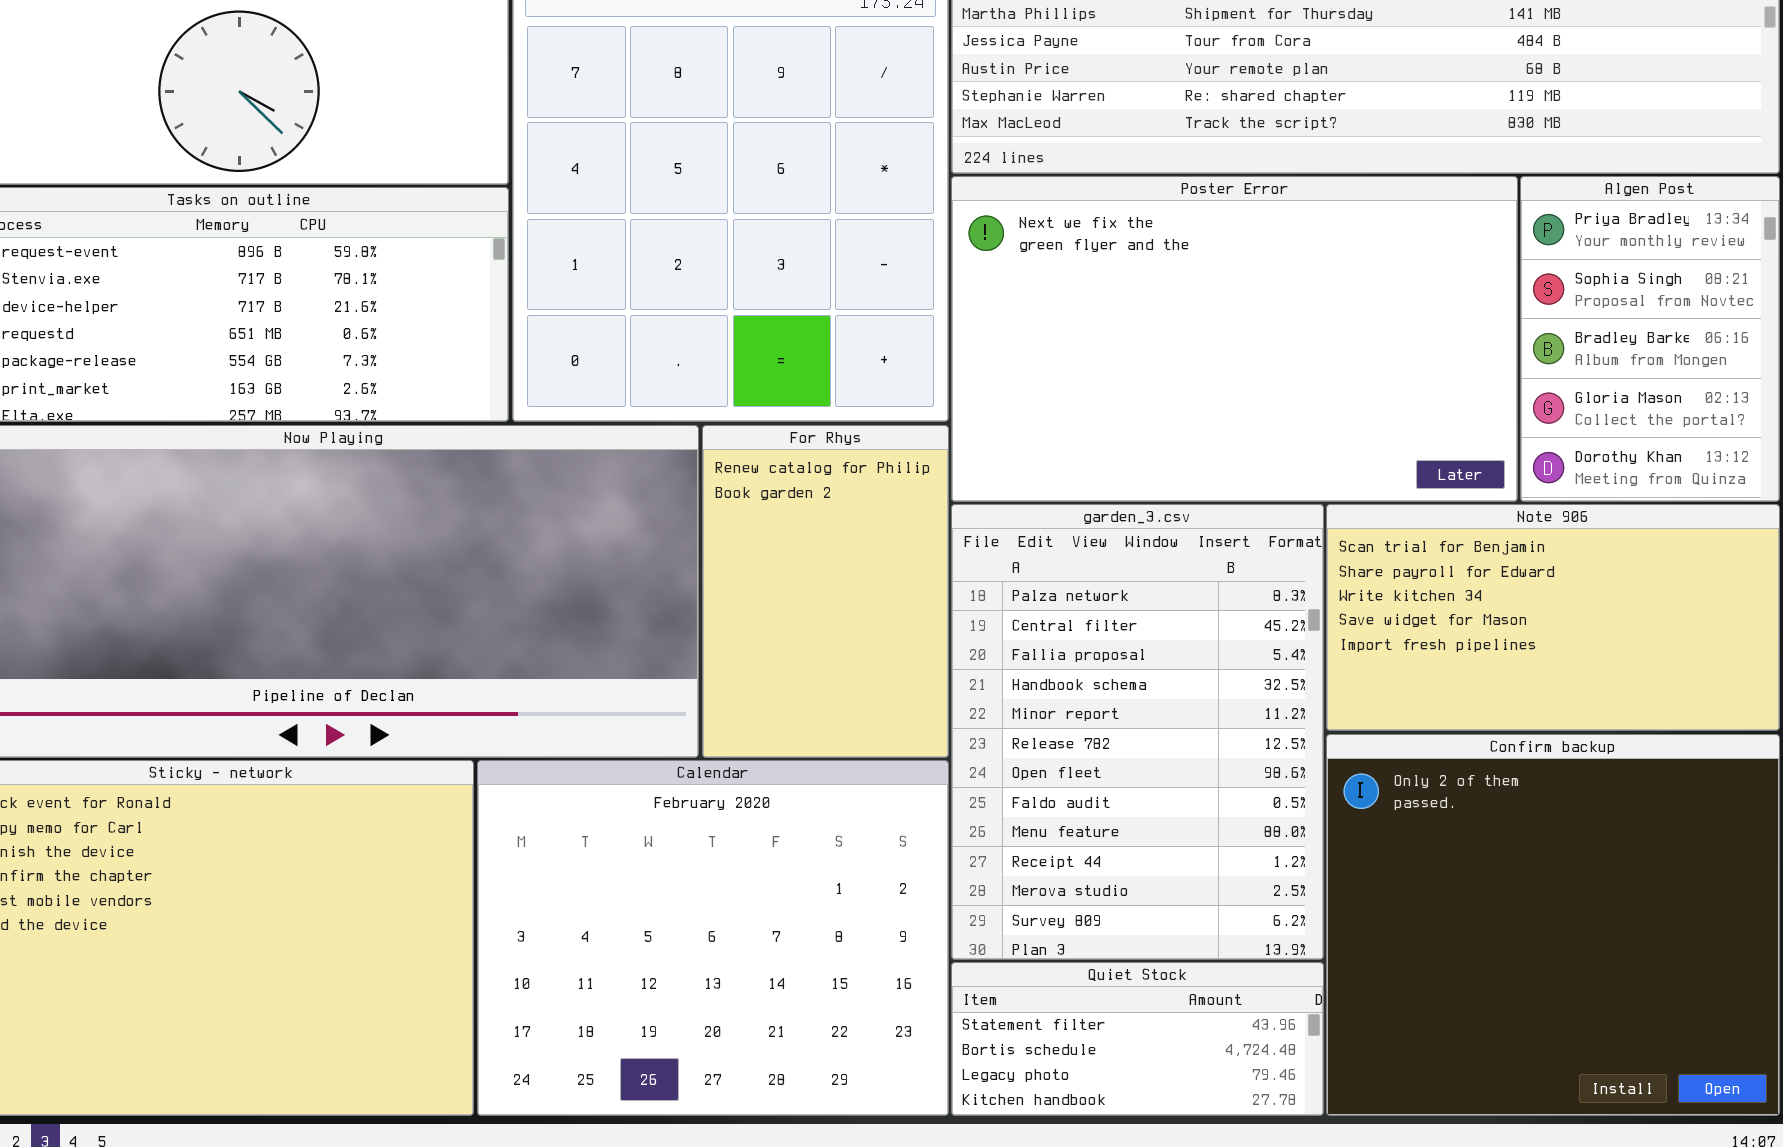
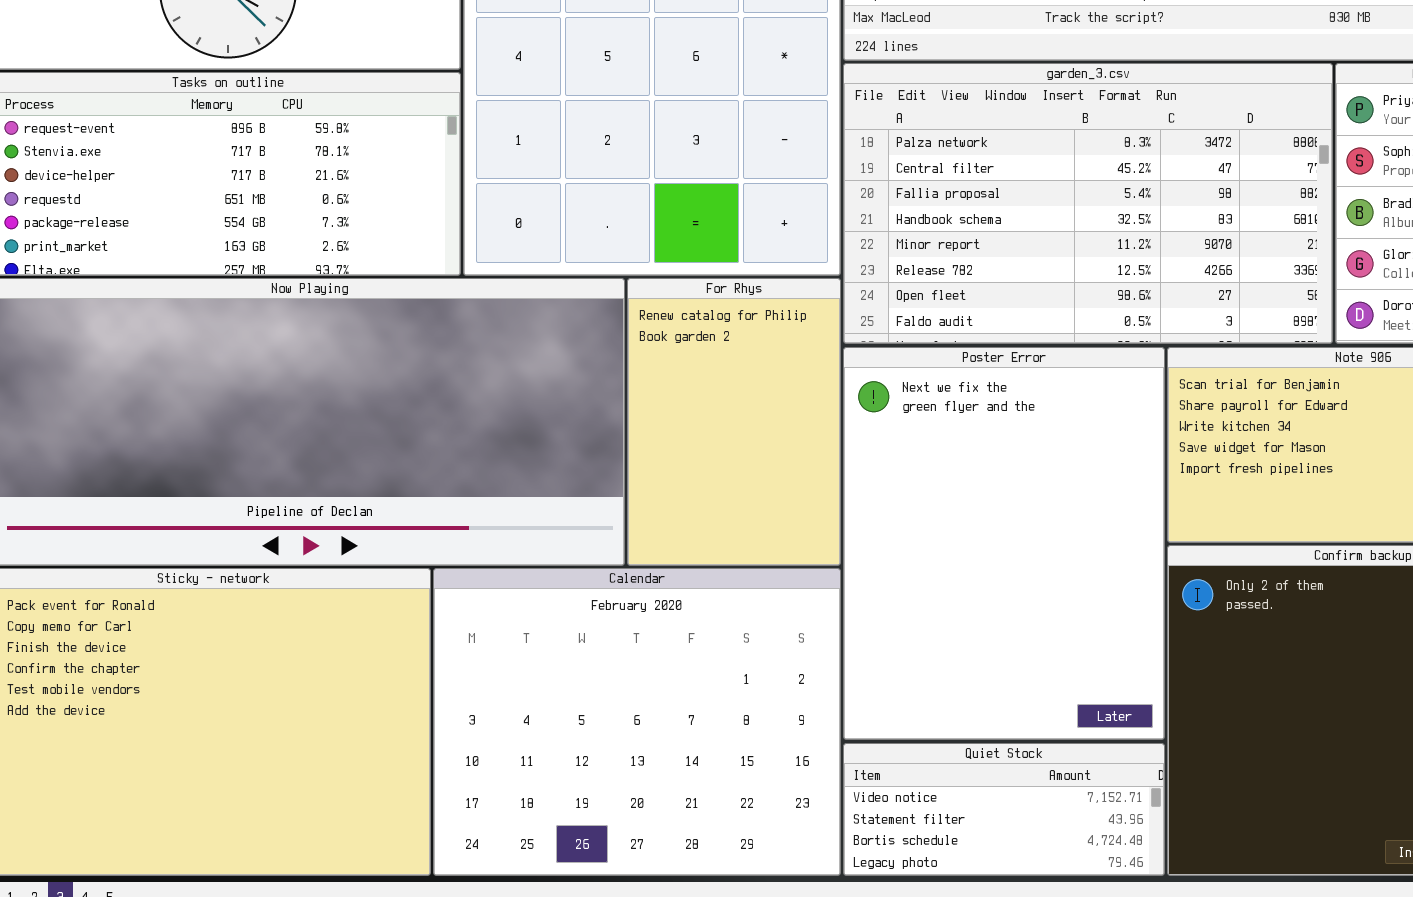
Poster Error: [951,176,1518,502] -> [843,347,1165,740], moved, resized
garden_3.csv: [951,504,1324,960] -> [843,63,1333,344], moved, resized
Quiet Stock: [951,962,1324,1116] -> [843,743,1165,876], scrolled up 1 row

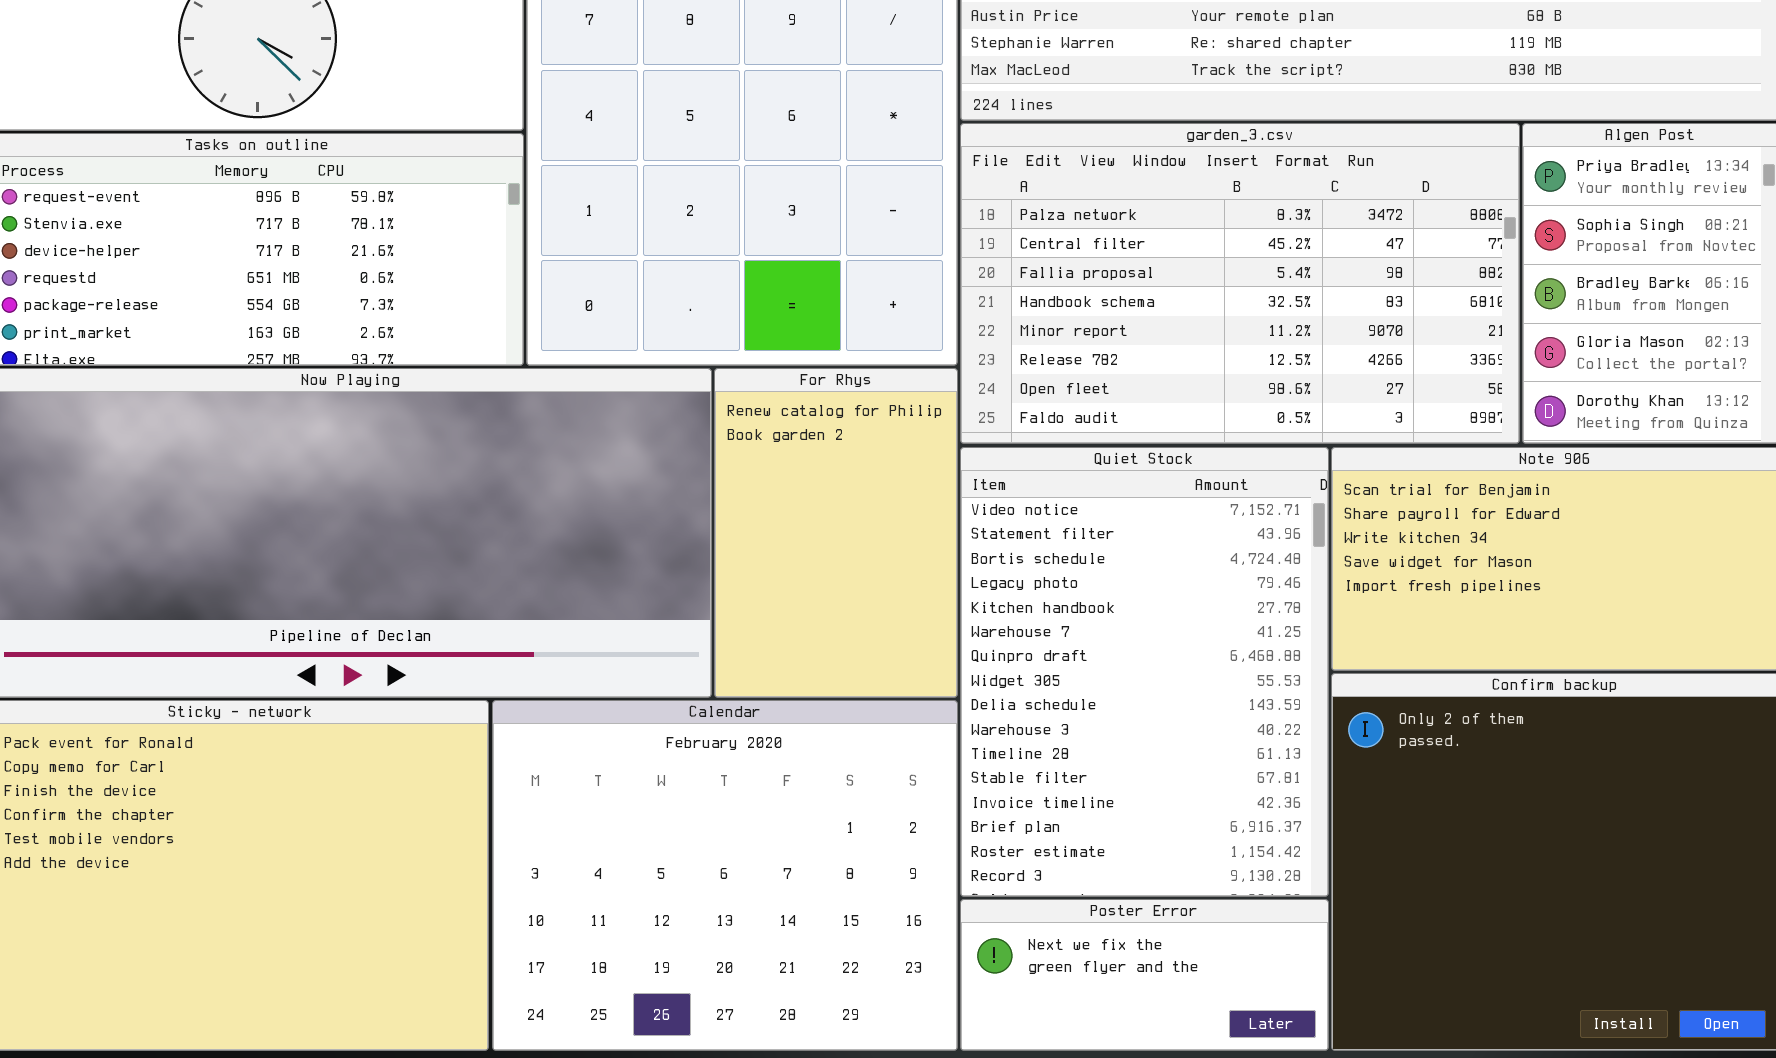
Poster Error: [843,347,1165,740] -> [960,899,1329,1051], moved, resized
Quiet Stock: [843,743,1165,876] -> [960,447,1329,897], moved, resized

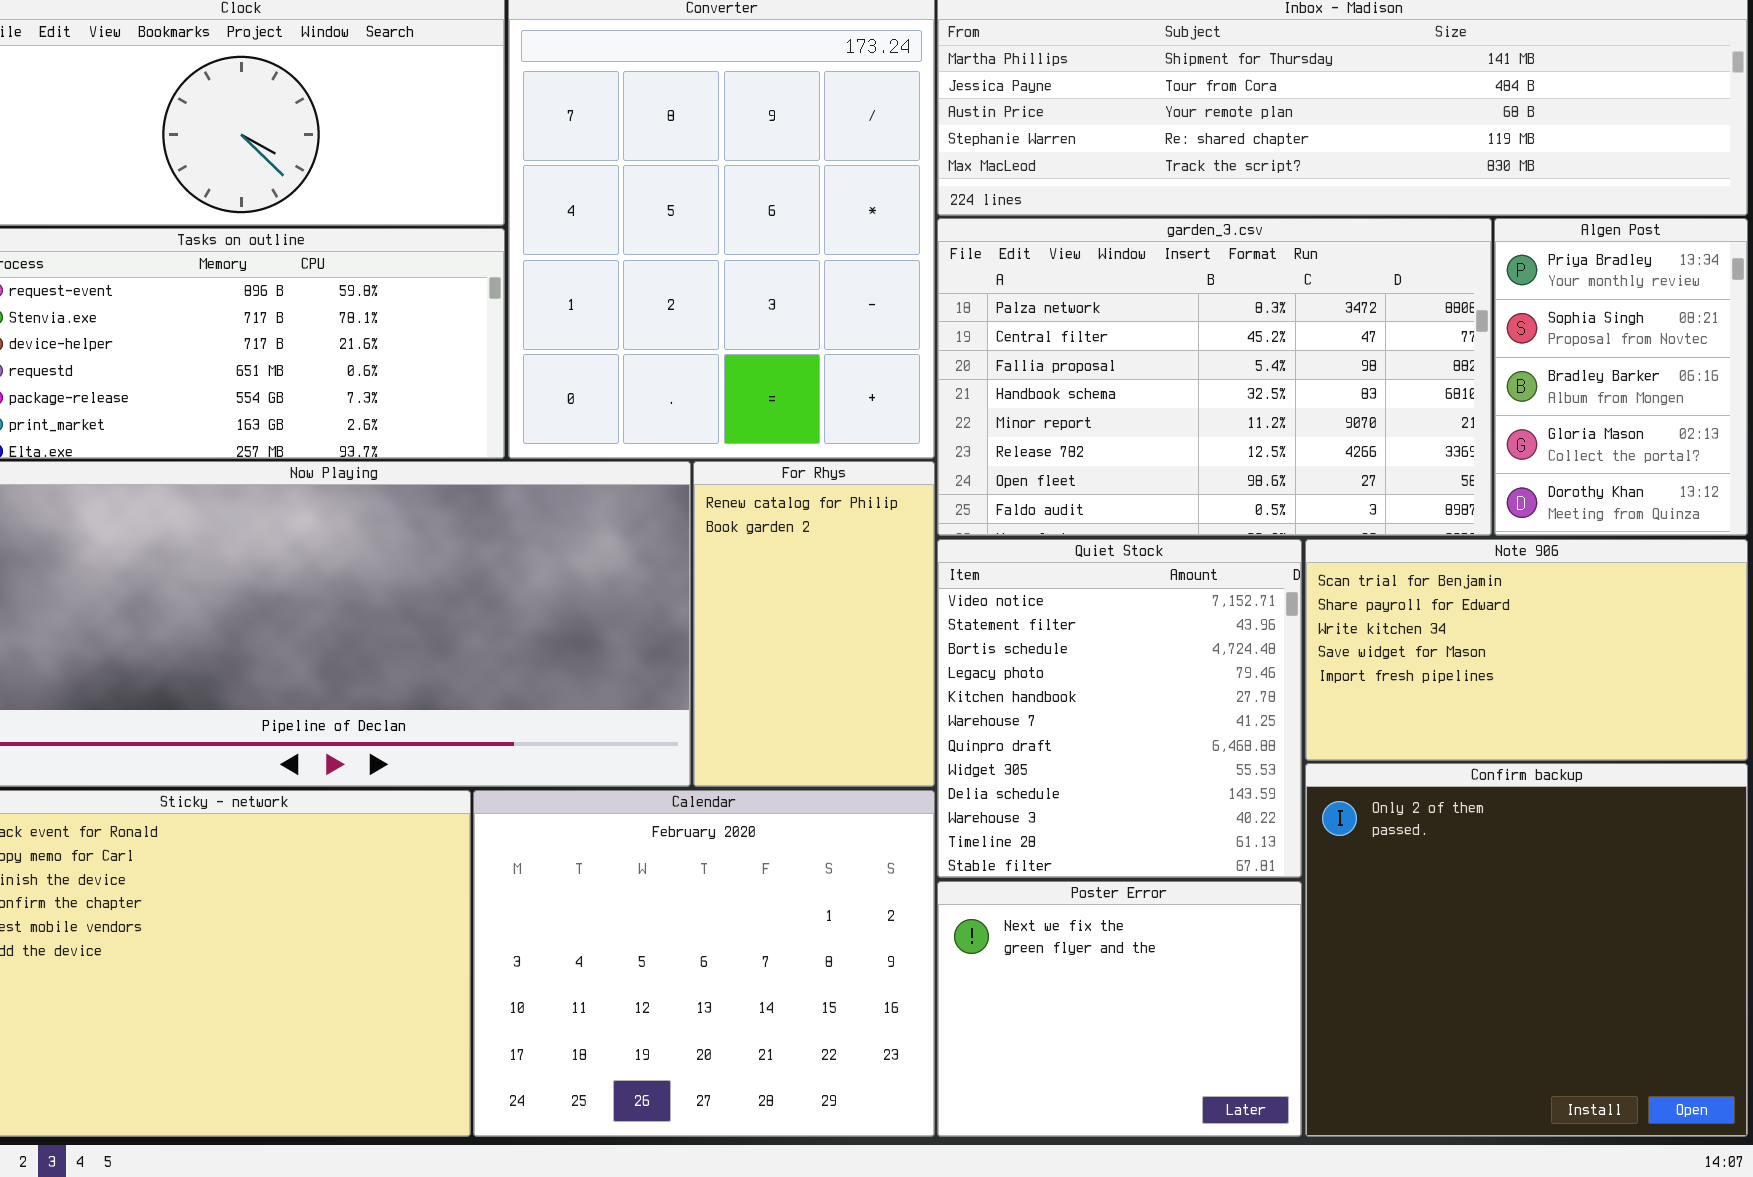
Quiet Stock: [960,447,1329,897] -> [937,539,1302,878], resized
Poster Error: [960,899,1329,1051] -> [937,881,1302,1137], resized

